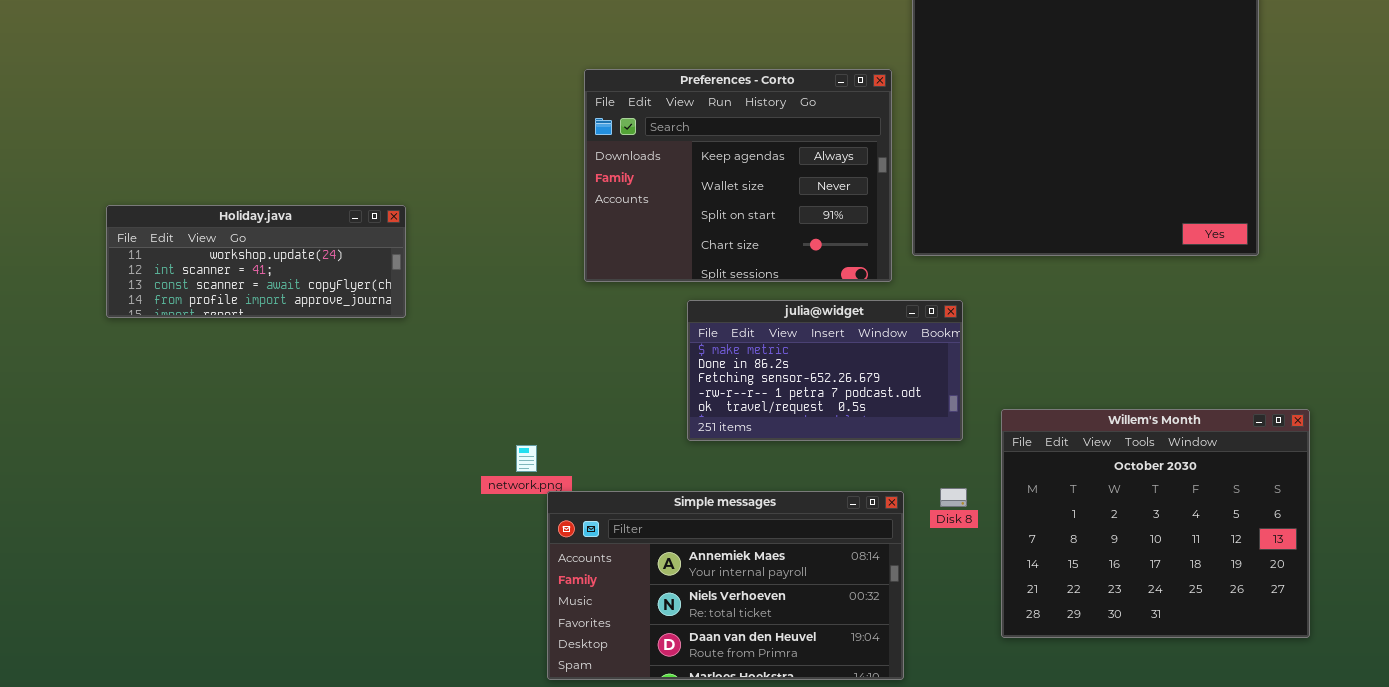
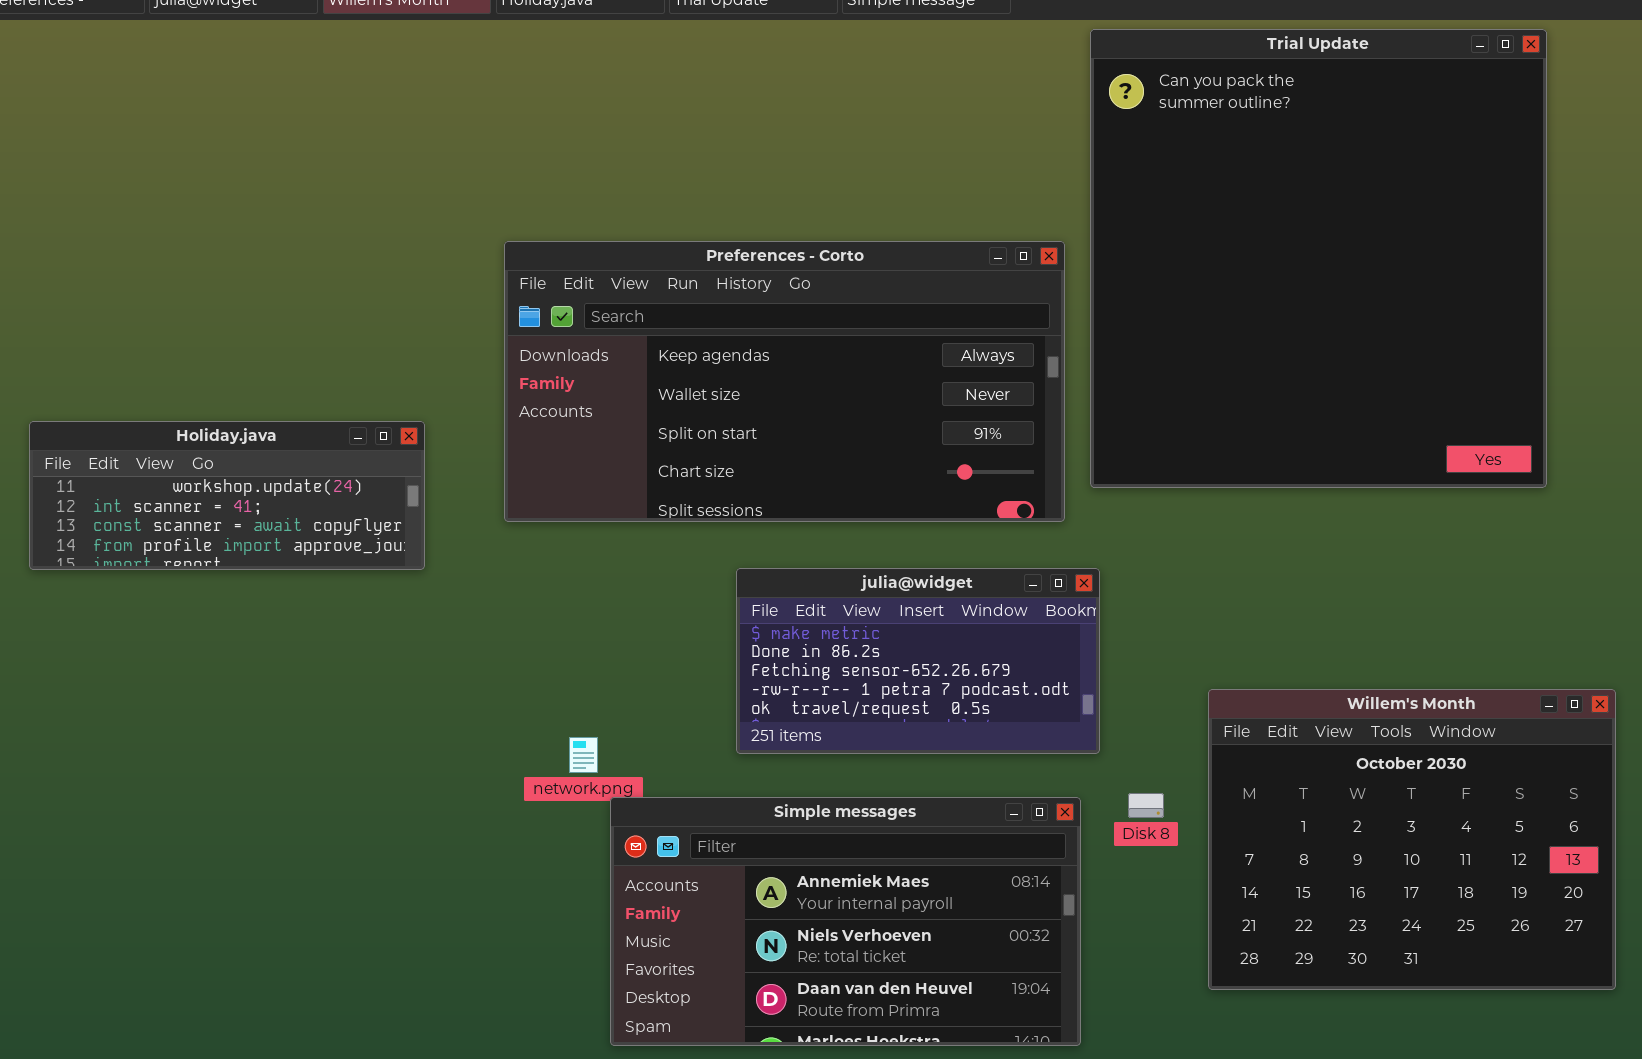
Preferences - Corto: [584,69,892,282] -> [504,241,1065,522], resized
julia@widget: [687,300,963,441] -> [736,568,1100,754], moved

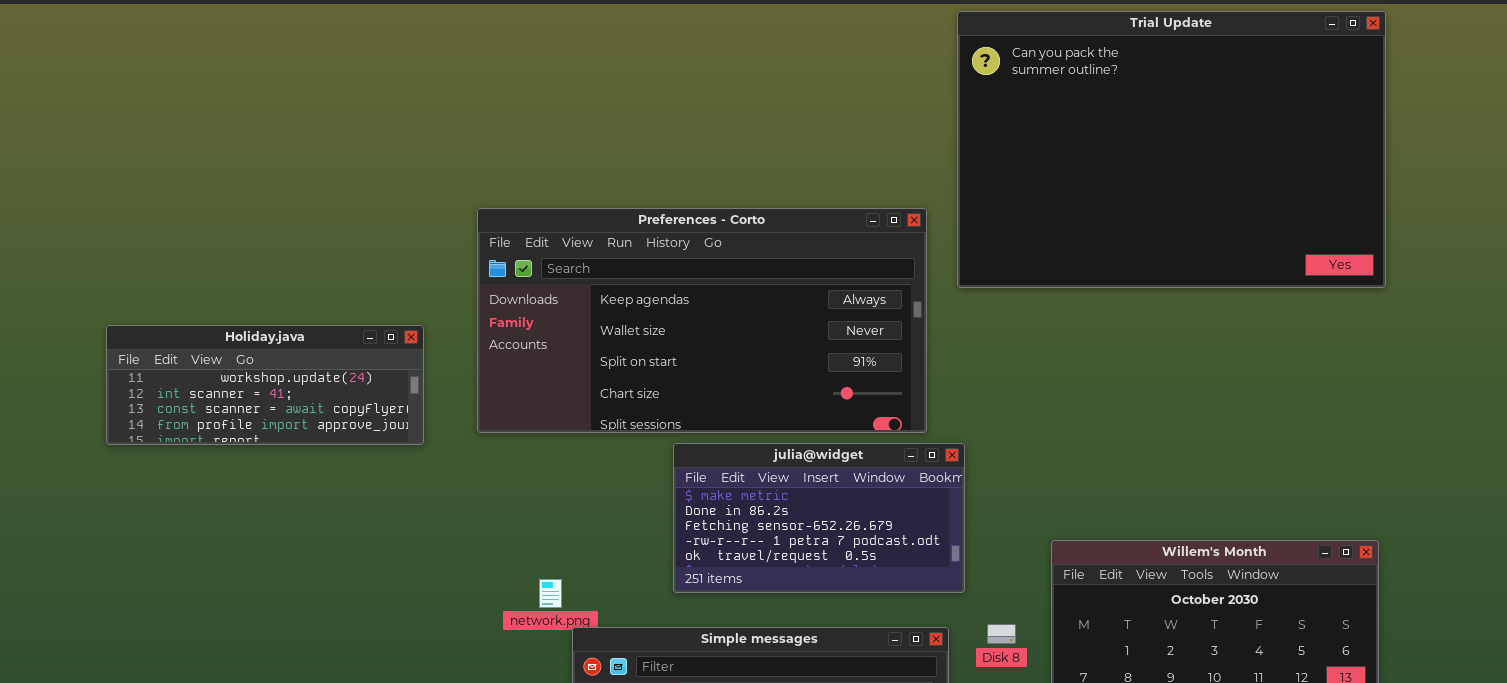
Trial Update: [1090,29,1547,488] -> [957,11,1386,288], resized
Preferences - Corto: [504,241,1065,522] -> [477,208,927,433], moved

